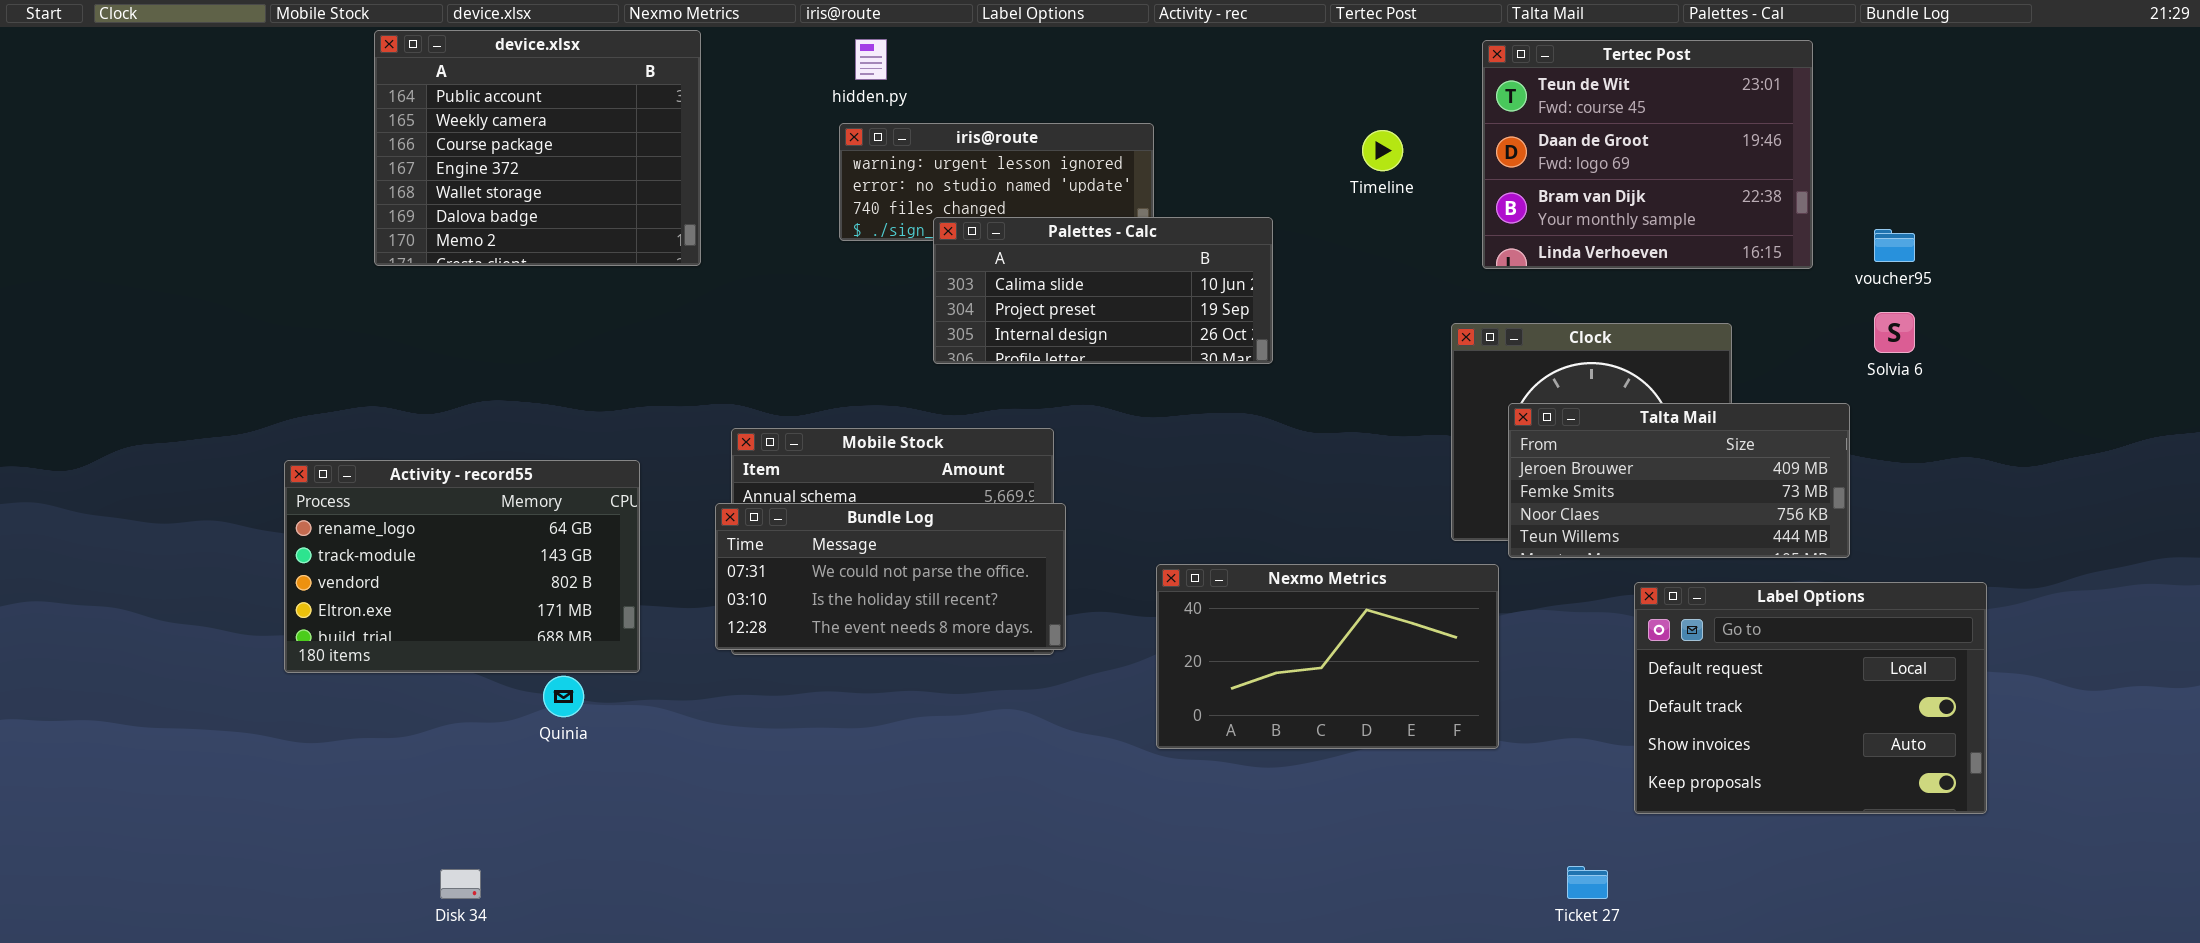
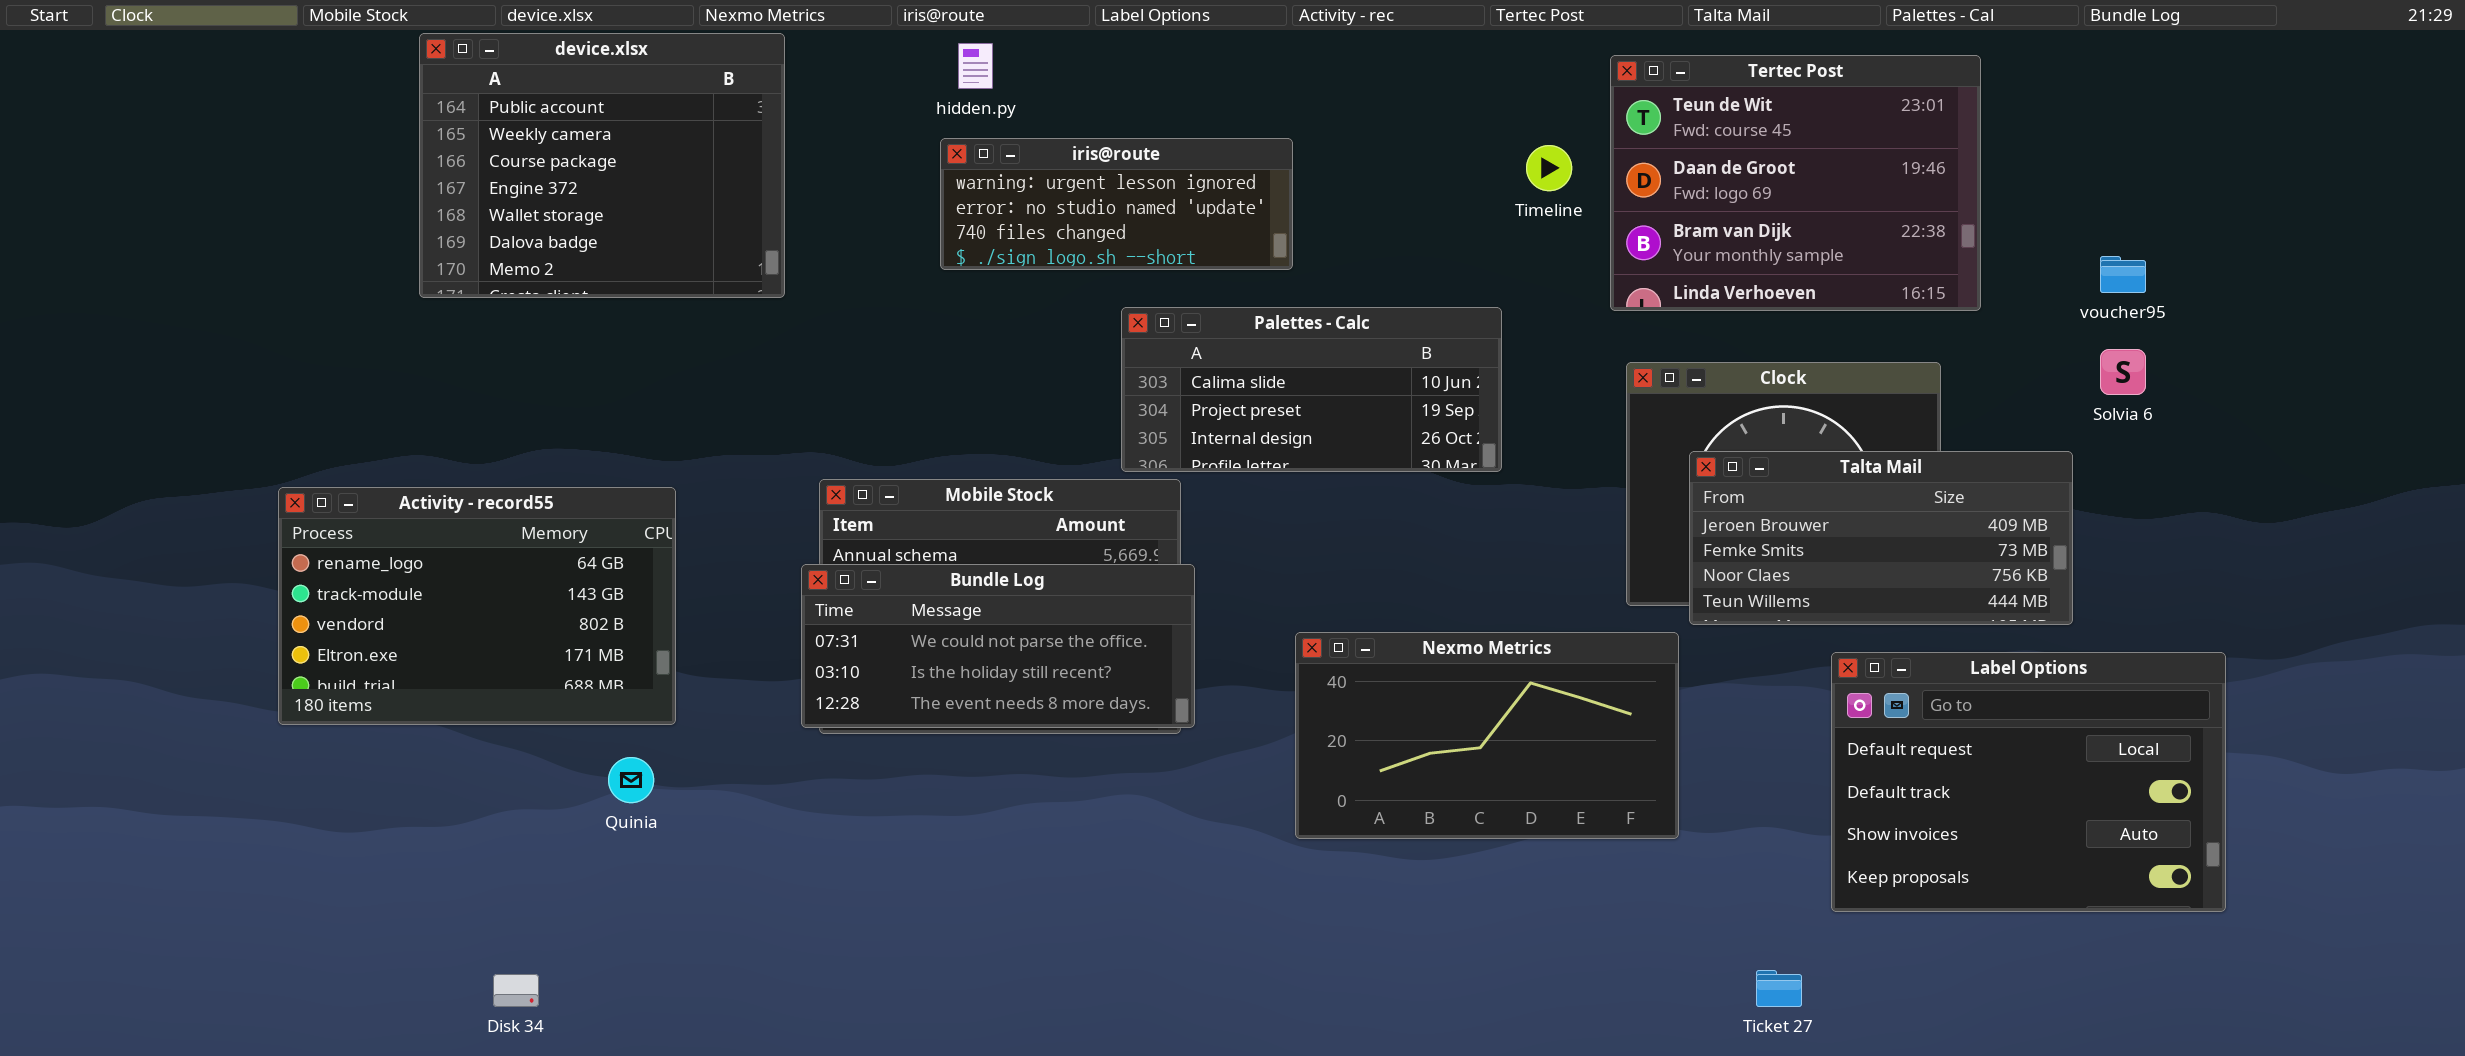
Tertec Post: [1482,40,1813,269] -> [1610,55,1981,311], moved
Palettes - Calc: [933,217,1273,364] -> [1121,307,1502,472], moved
Activity - record55: [284,460,640,673] -> [278,487,676,725], moved

